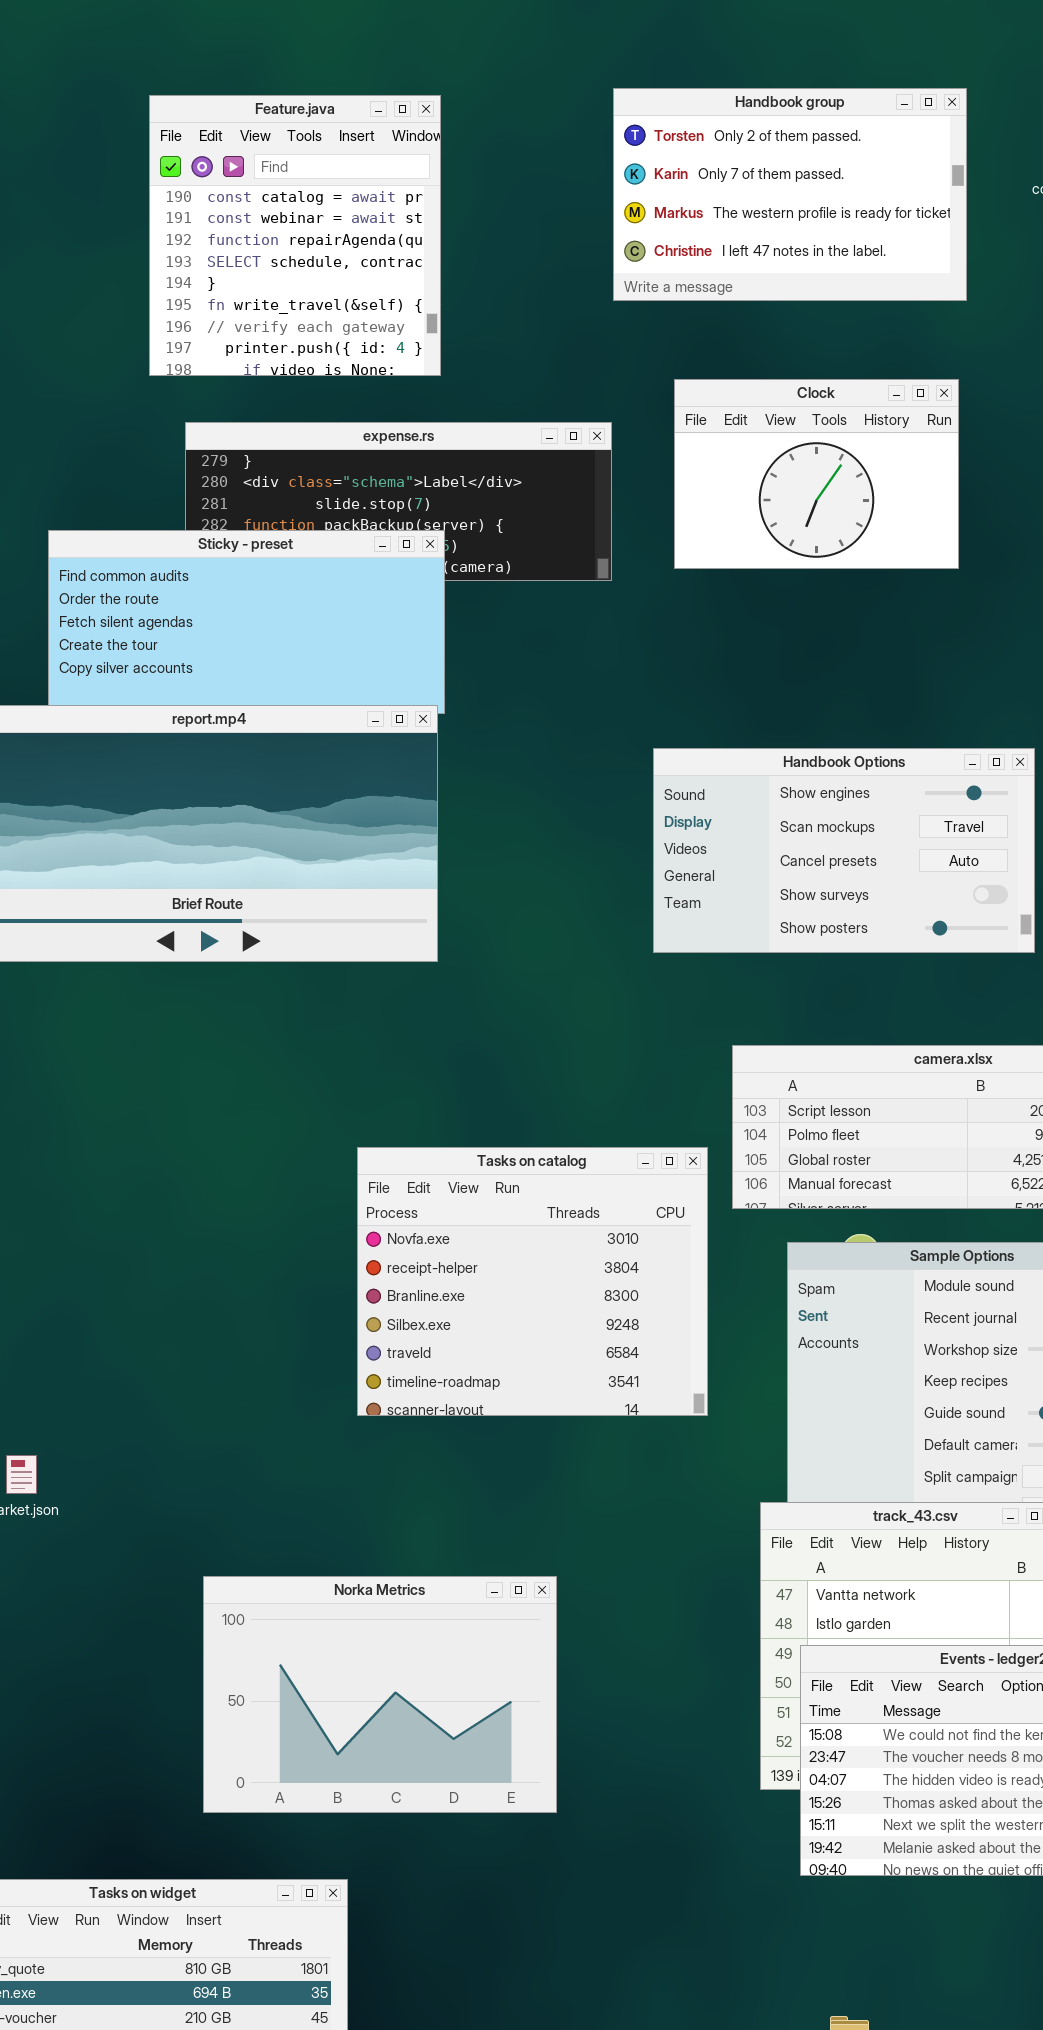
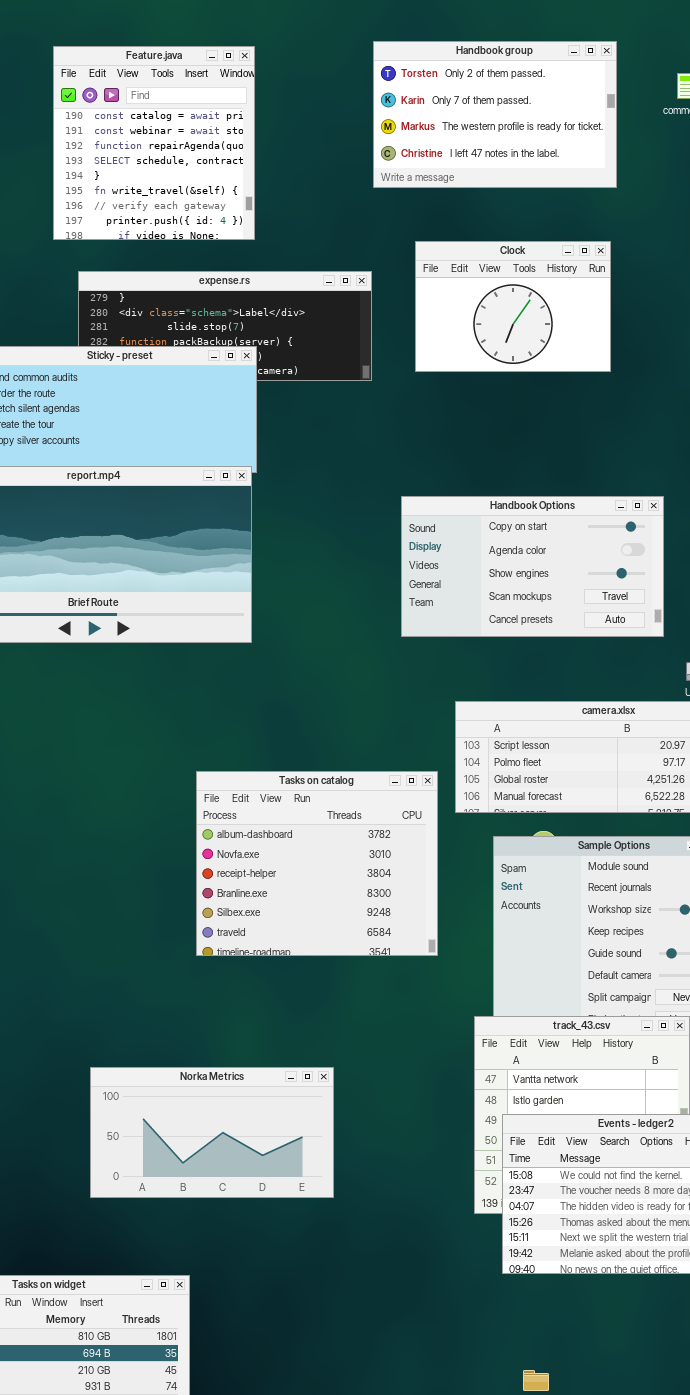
Handbook Options: [653,748,1035,953] -> [401,496,664,637], scrolled up 2 rows
Tasks on catalog: [357,1147,708,1416] -> [196,771,438,956], scrolled up 1 row
Norka Metrics: [203,1576,557,1813] -> [90,1067,334,1198], resized

